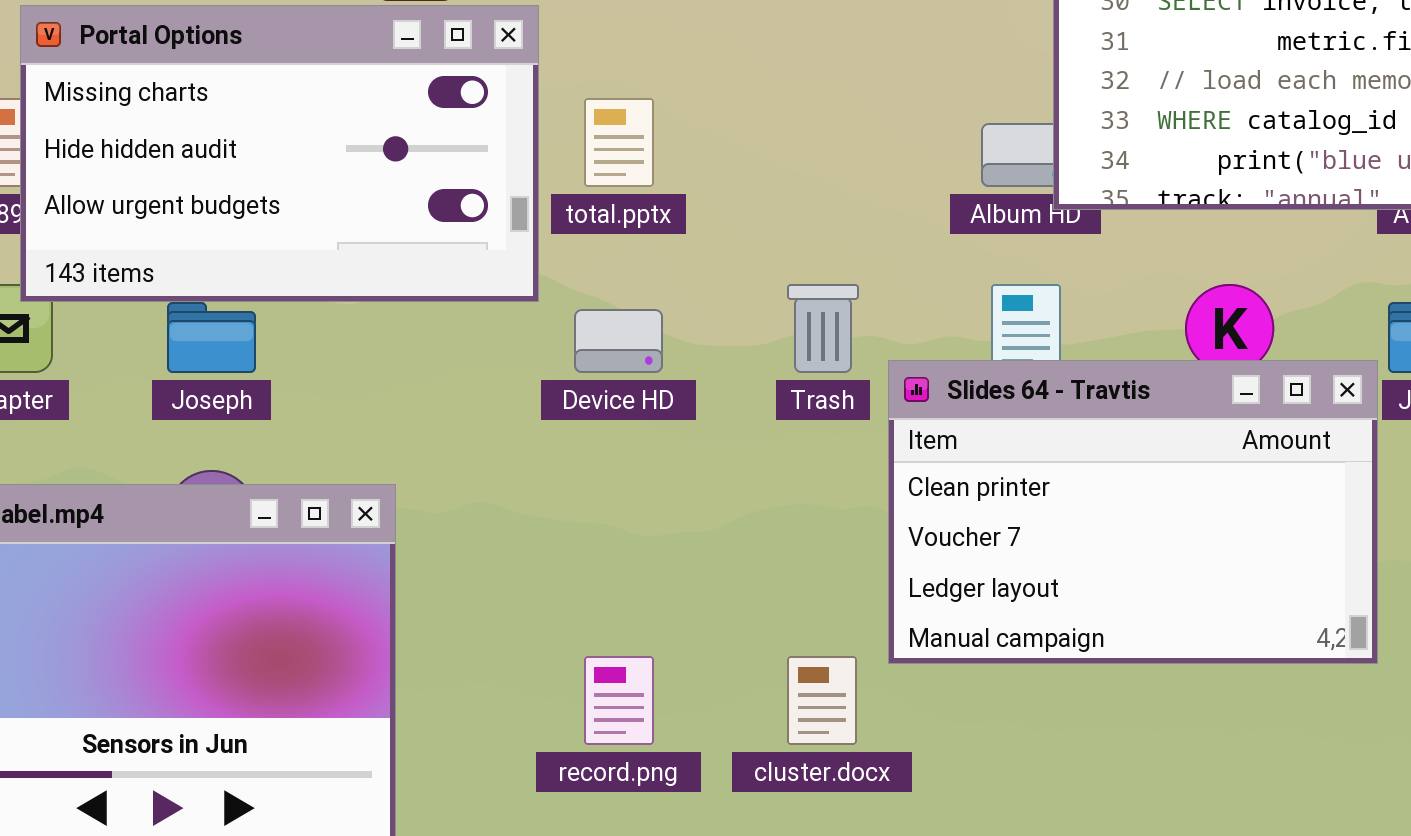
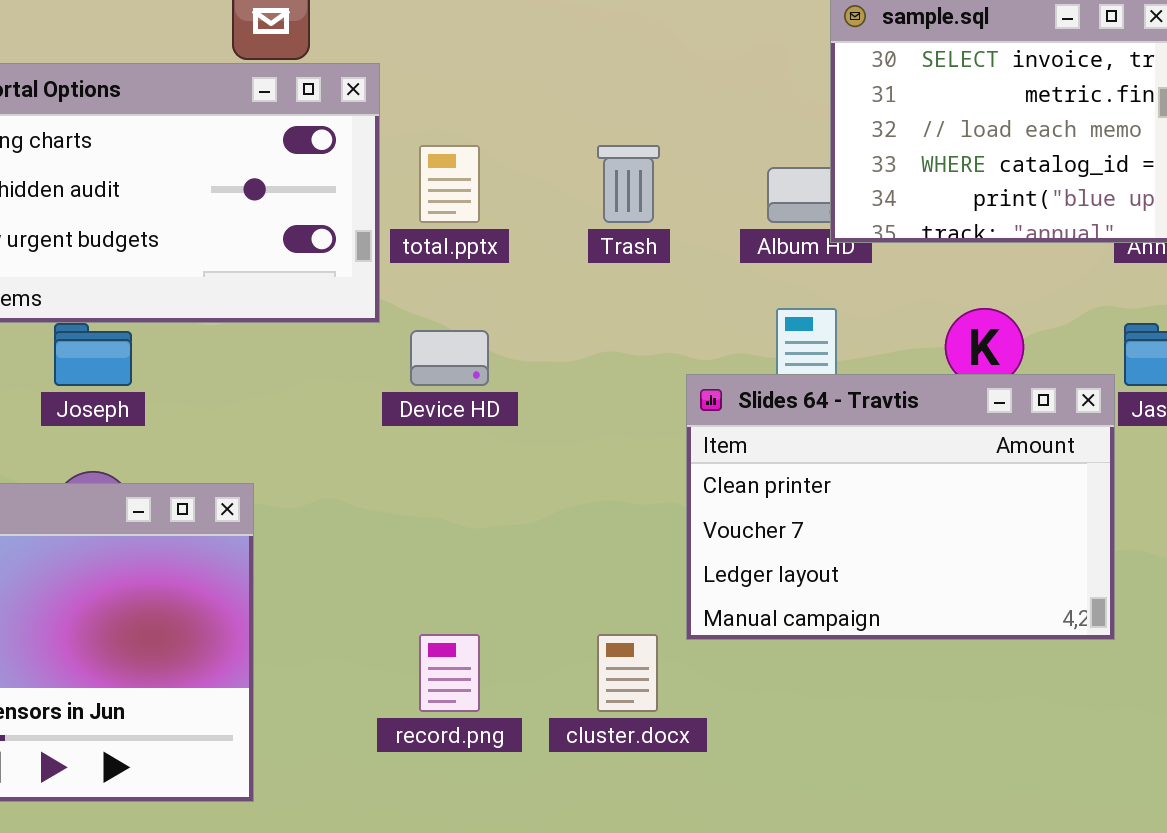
Trash: [787,284,859,373] -> [597,145,660,223], moved

